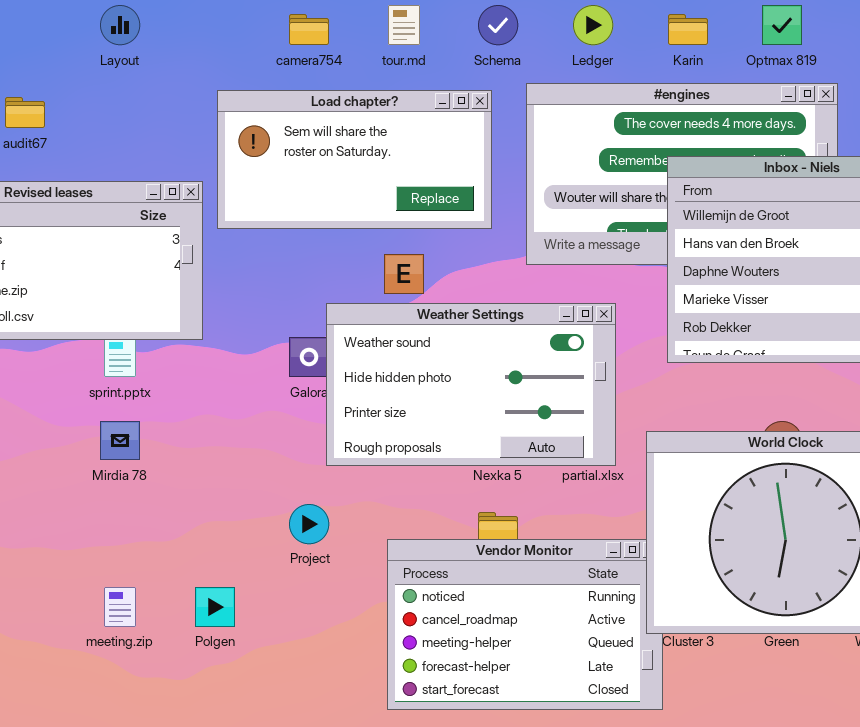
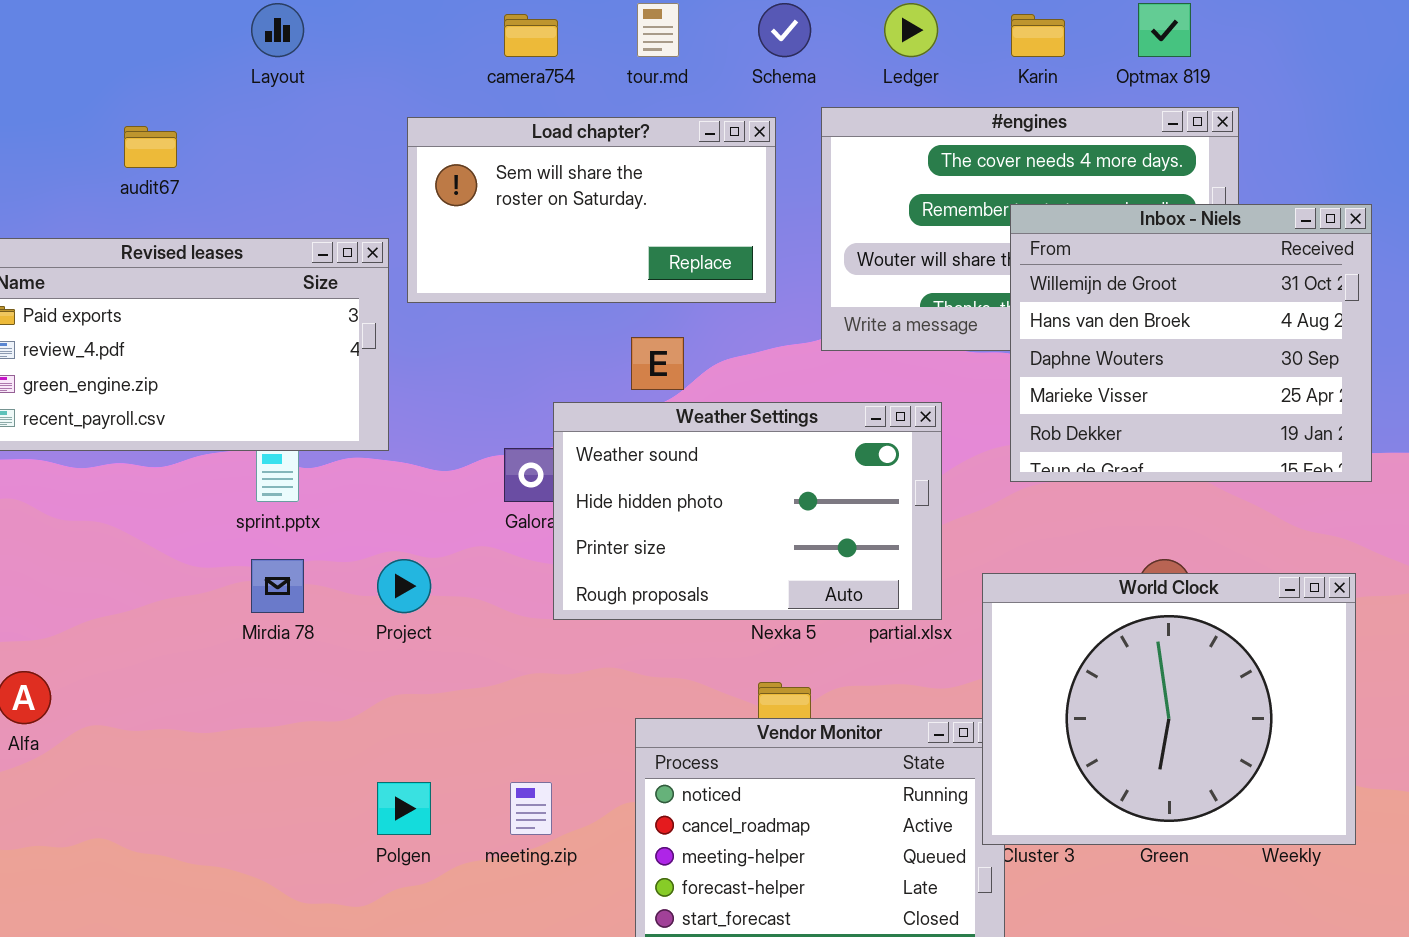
Project: [289,504,329,544] -> [377,559,431,613], moved
meeting.zip: [104,587,136,627] -> [510,782,552,835], moved

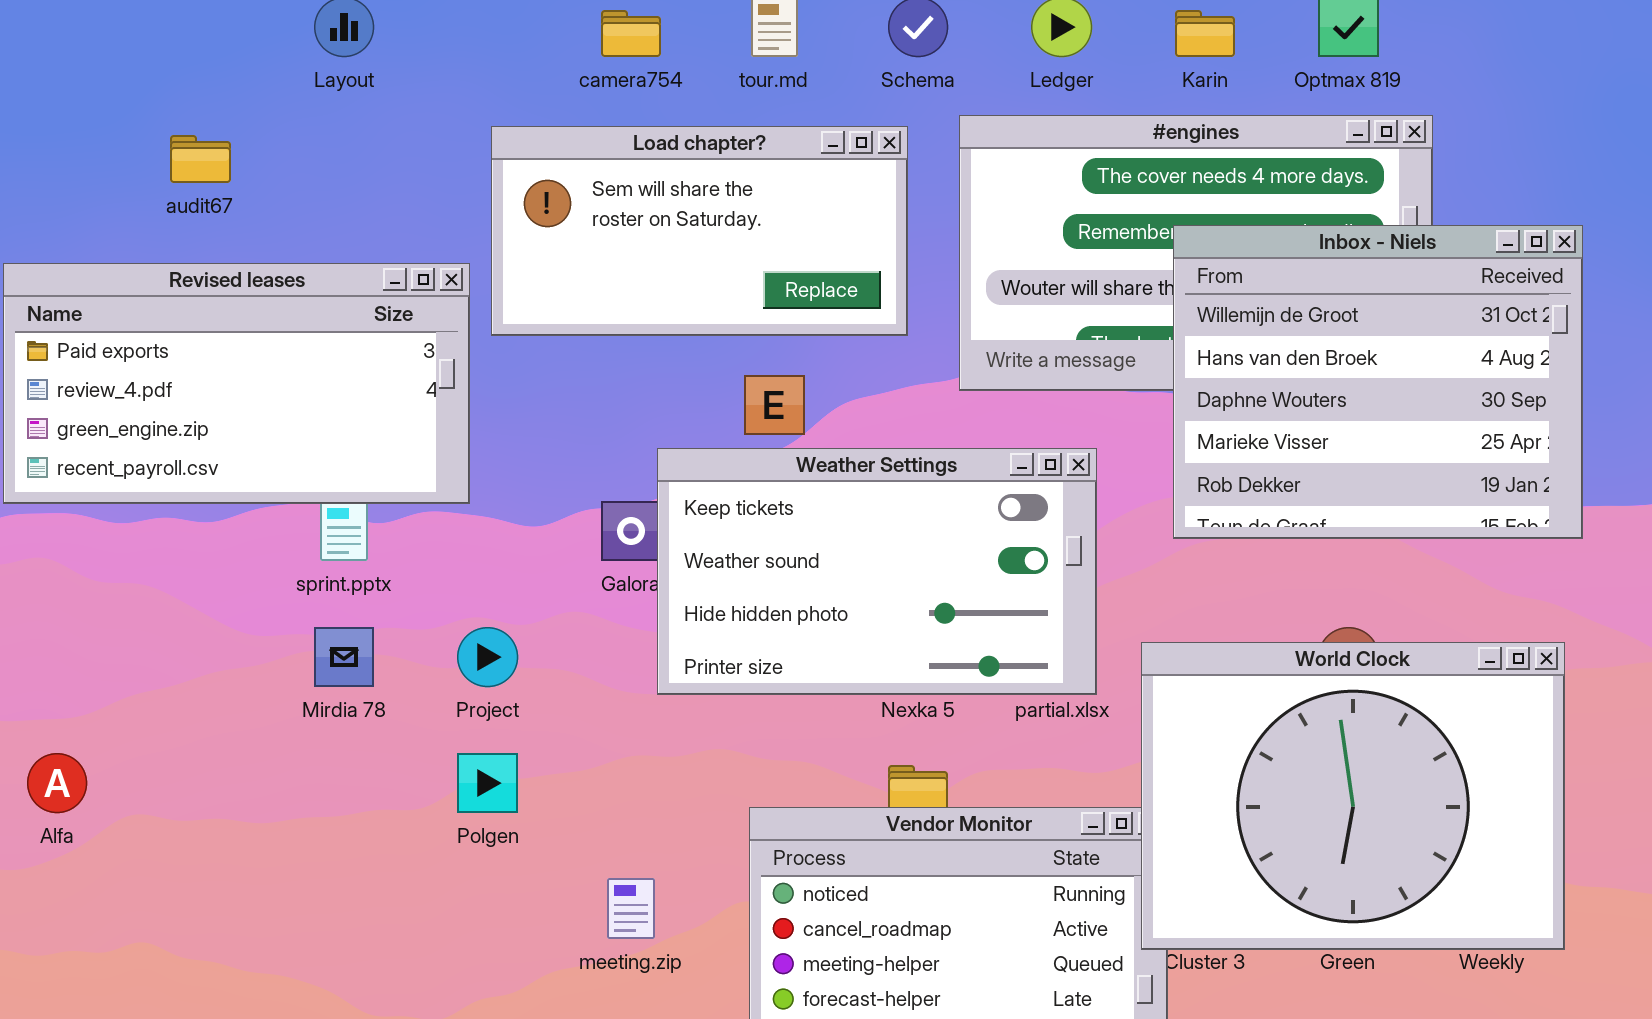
Weather Settings: [553,402,942,620] -> [657,448,1097,695], scrolled up 1 row
Polgen: [377,782,431,835] -> [457,753,518,813], moved

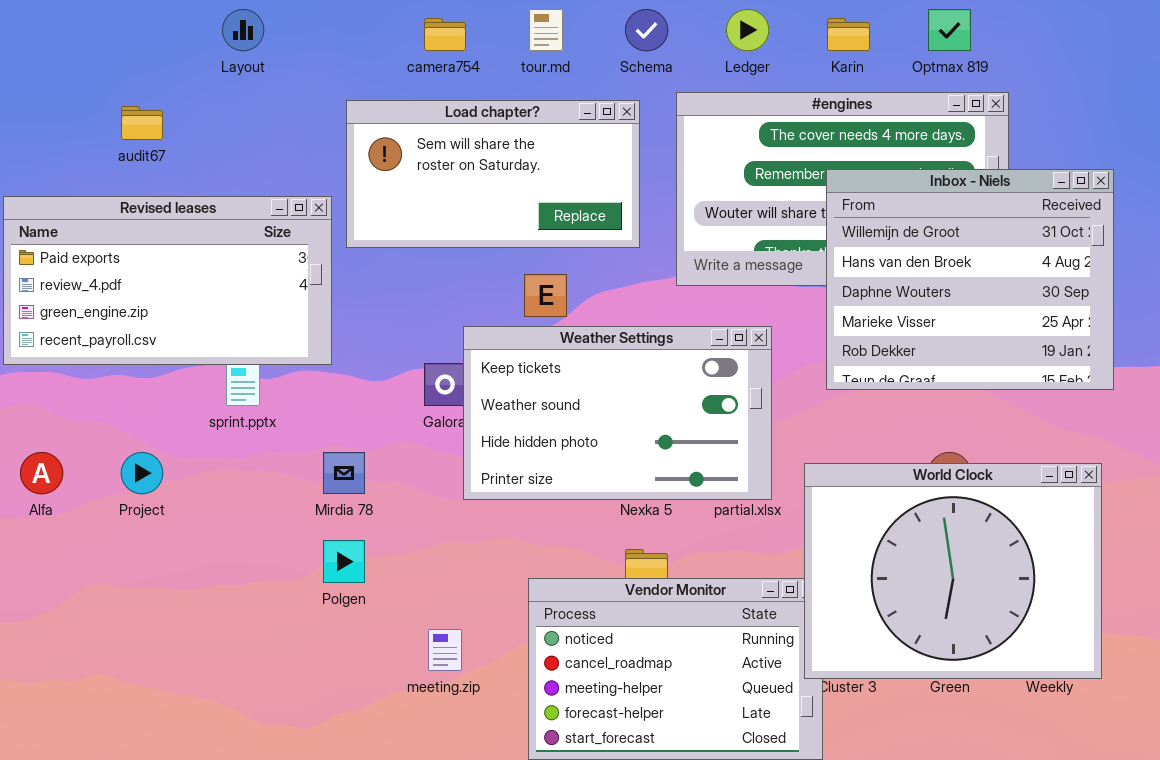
Mirdia 78: [314,627,374,687] -> [323,452,365,494], moved
Project: [457,627,518,687] -> [121,452,163,494], moved
Alfa: [27,753,87,813] -> [20,452,63,494], moved

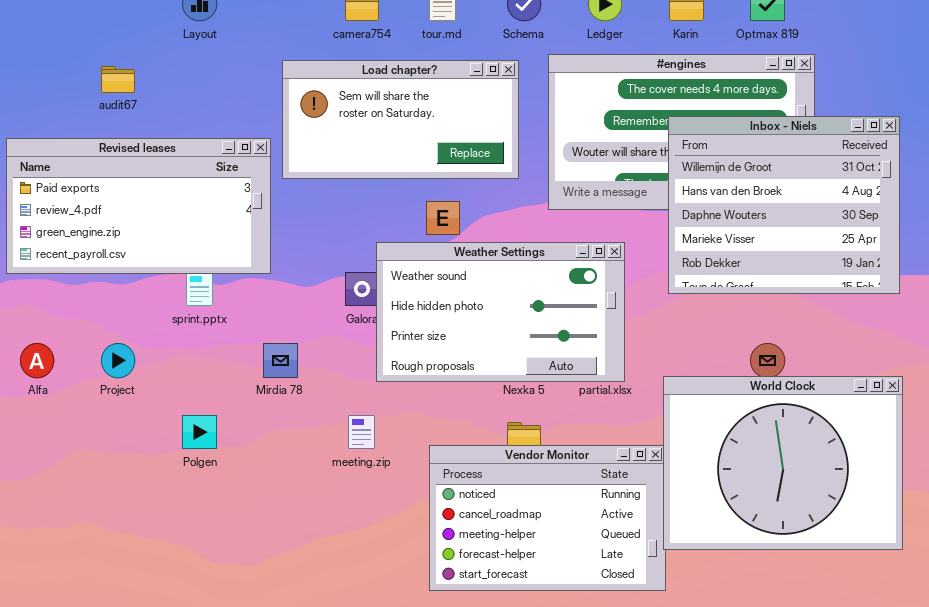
Weather Settings: [463,326,772,500] -> [376,242,625,382], scrolled down 1 row
World Clock: [804,463,1102,679] -> [663,376,903,550], moved
Polgen: [323,540,365,583] -> [182,415,217,449], moved
meeting.zip: [428,629,462,671] -> [348,415,375,449], moved

